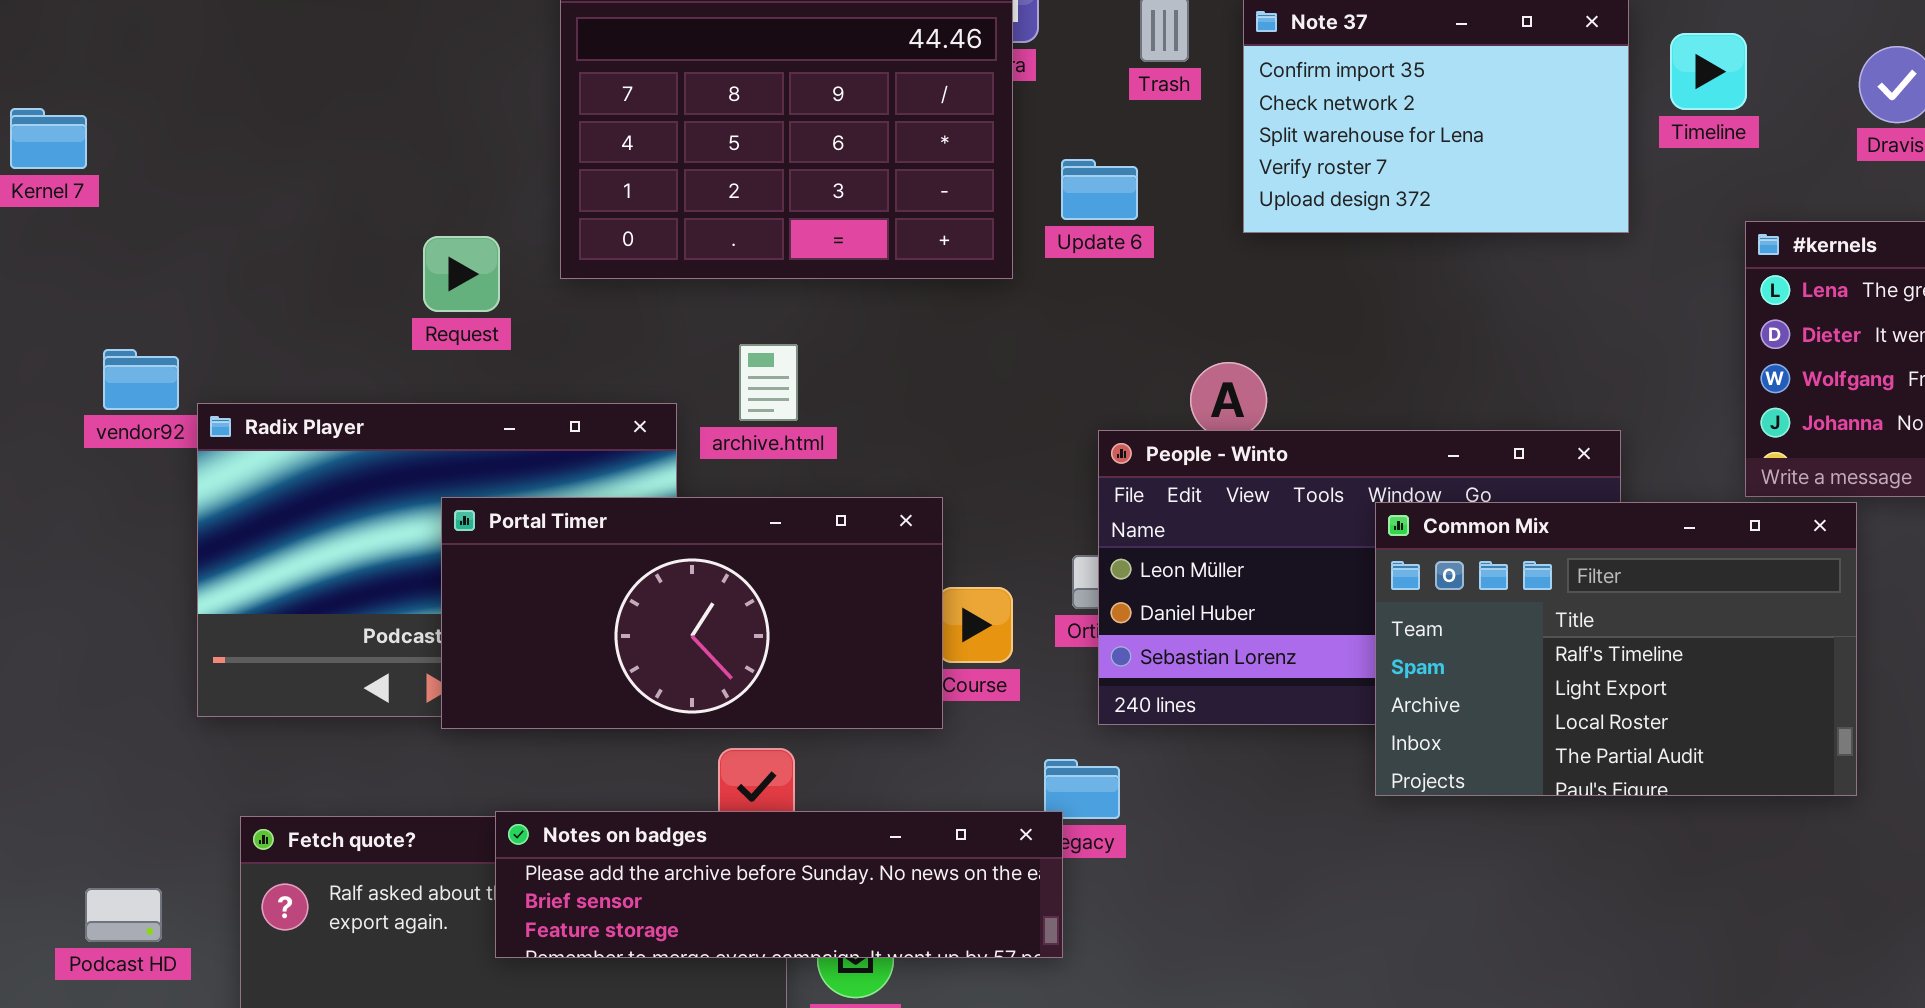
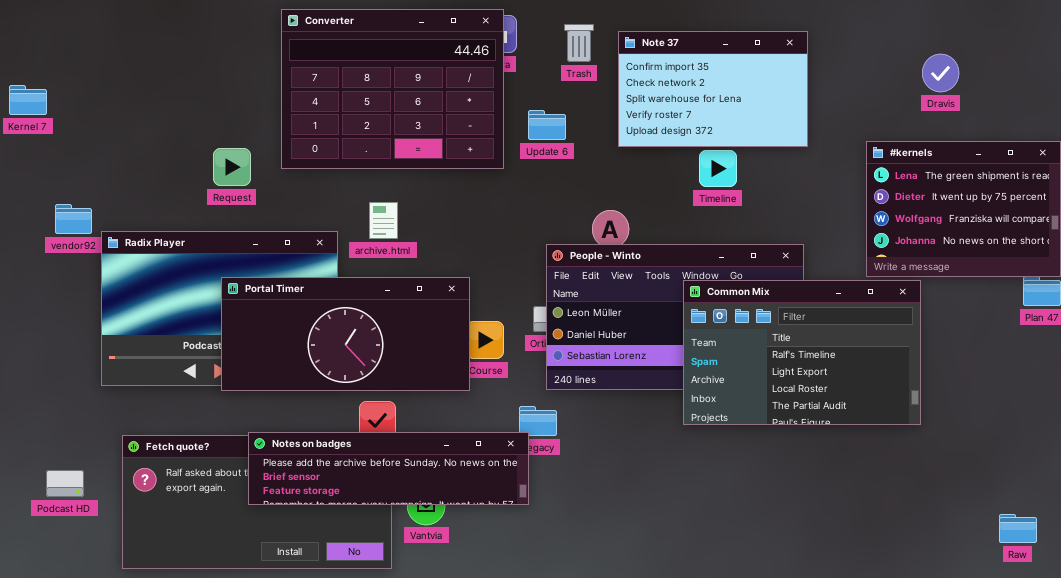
Timeline: [1670,33,1747,110] -> [699,150,737,187], moved

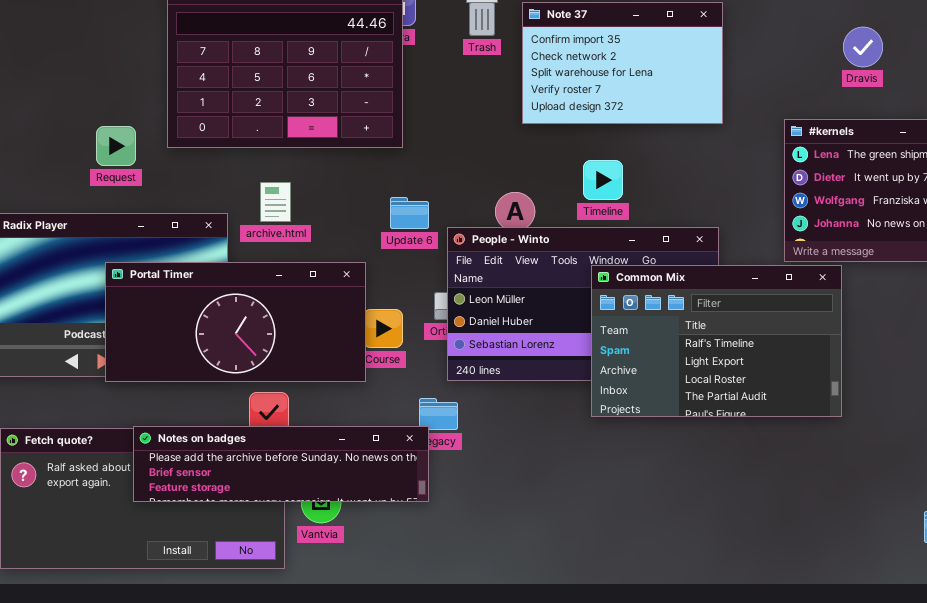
Update 6: [528,110,566,140] -> [390,197,429,229], moved
Timeline: [699,150,737,187] -> [583,160,623,200], moved

